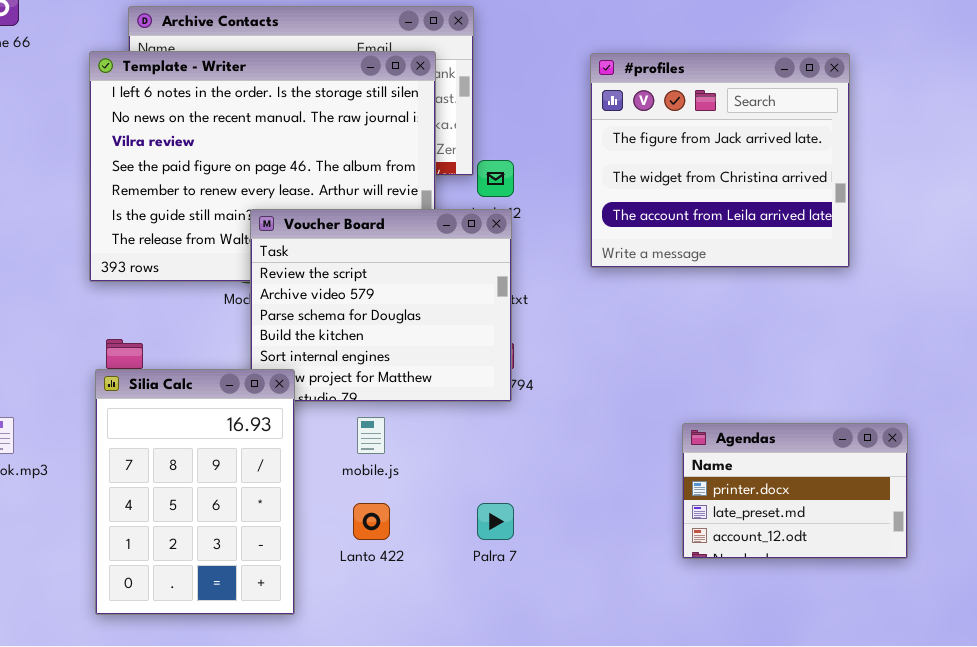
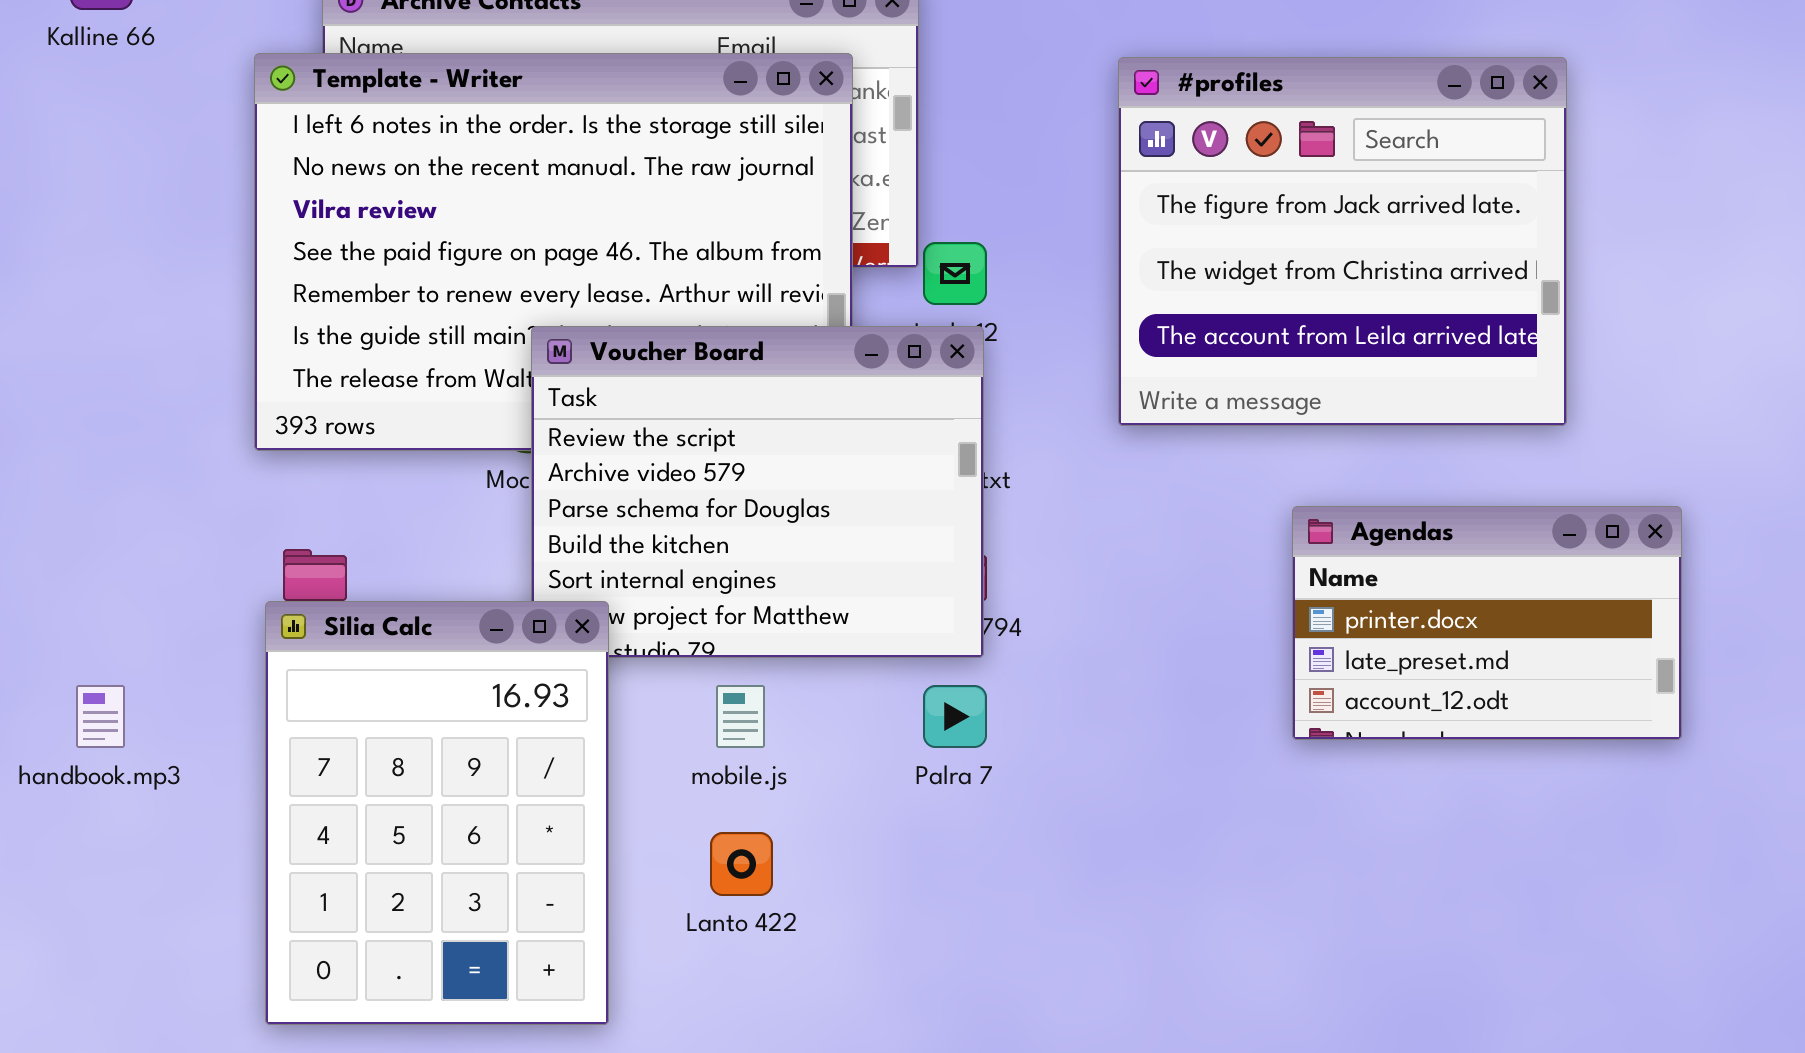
Agendas: [682,423,908,559] -> [1292,506,1682,740], moved
Palra 7: [477,503,514,540] -> [923,685,987,748], moved

